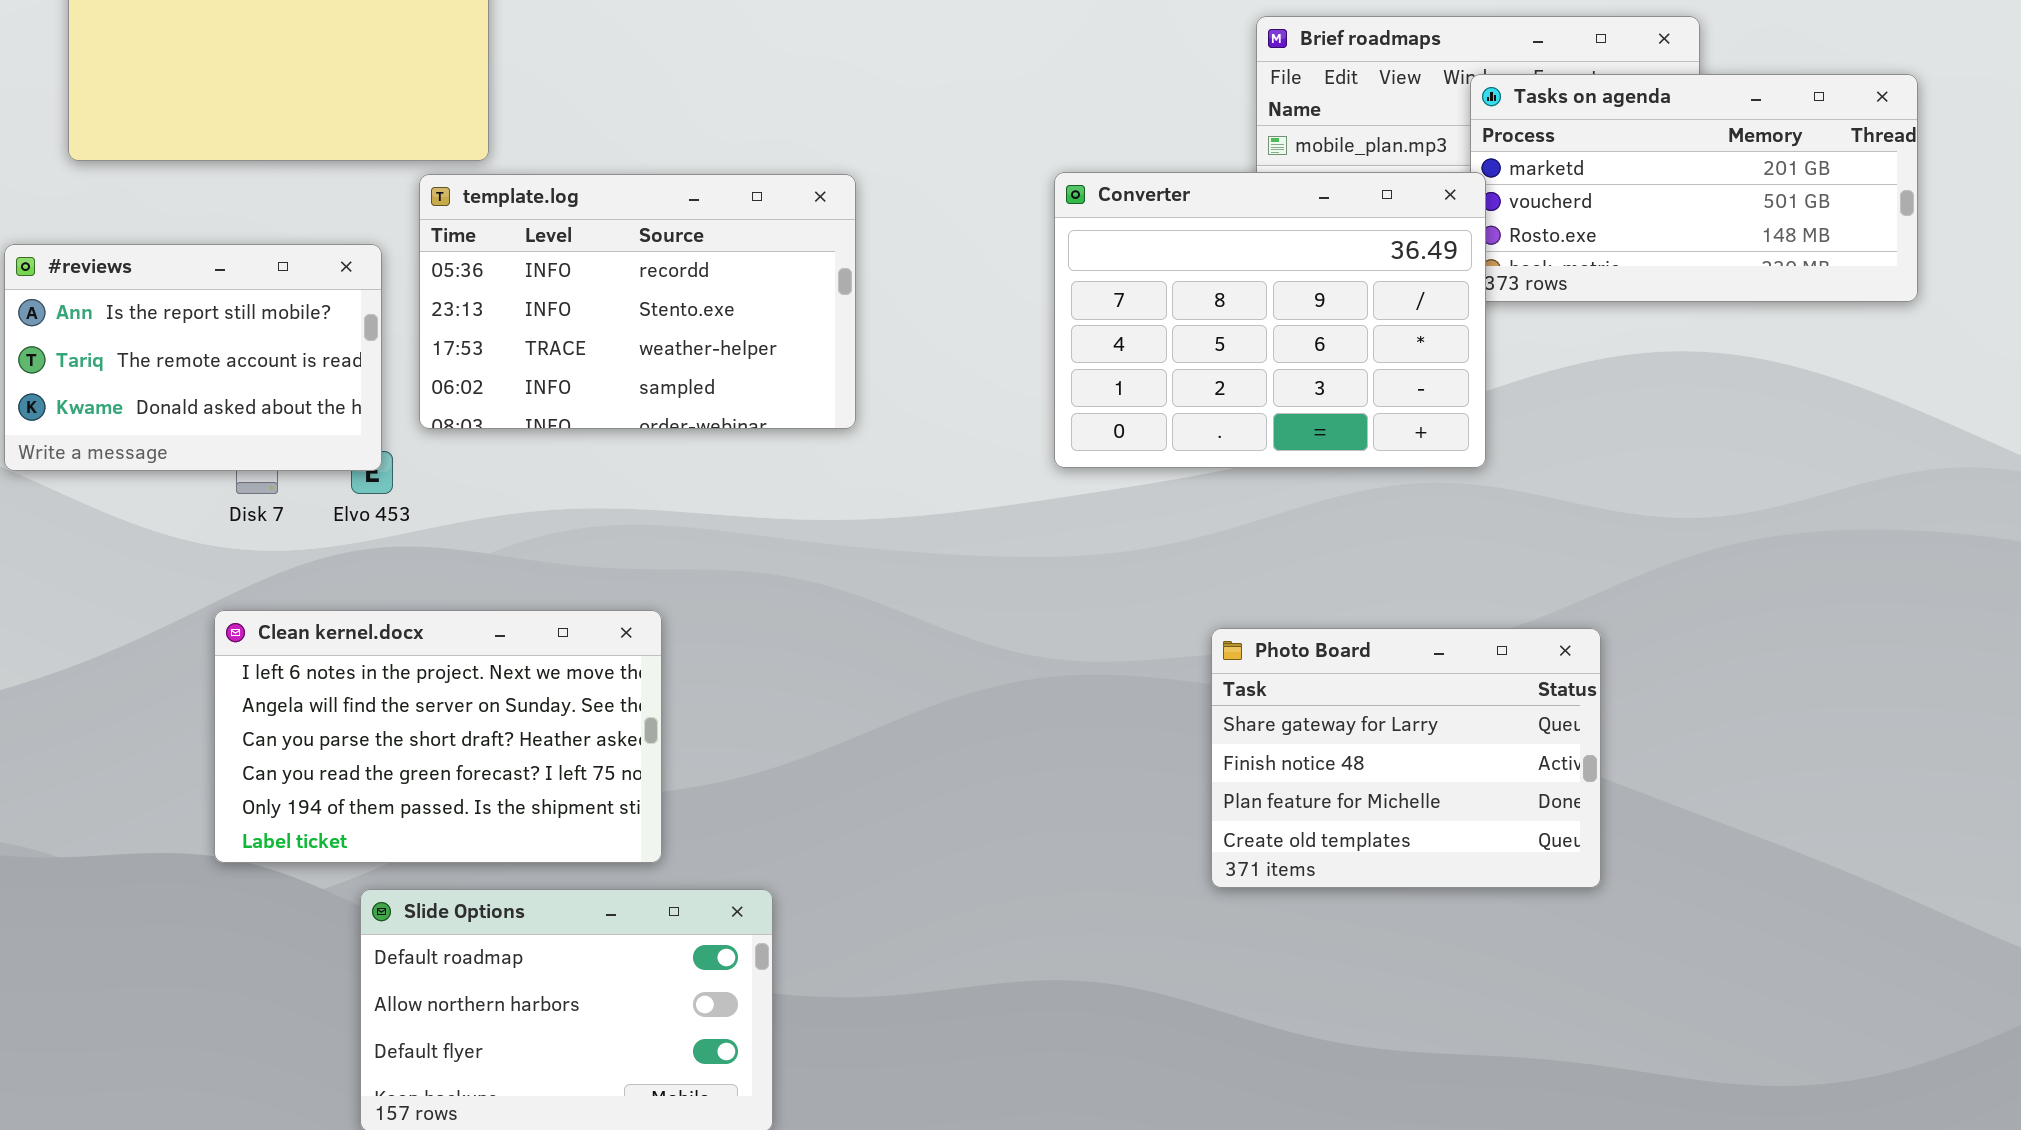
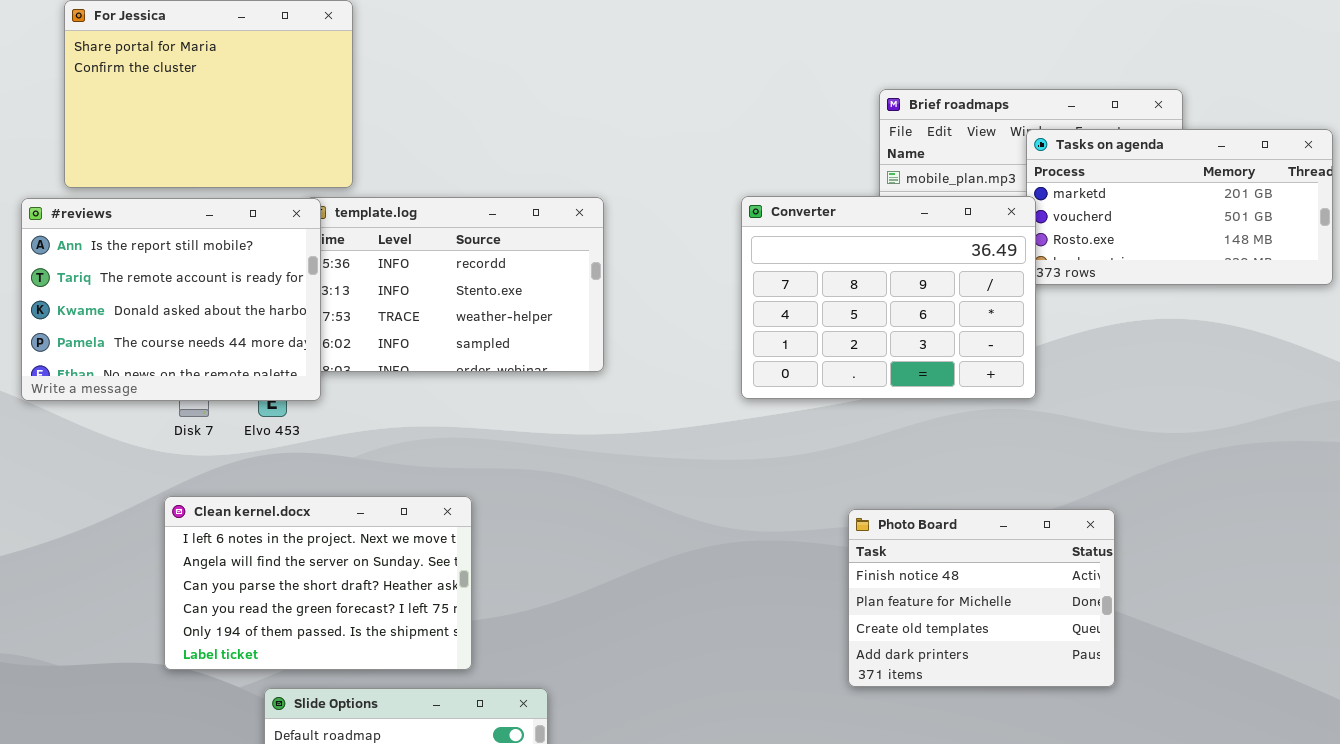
#reviews: [4,244,382,471] -> [21,198,321,401], resized
Photo Board: [1211,628,1601,888] -> [848,509,1115,687], scrolled down 1 row

